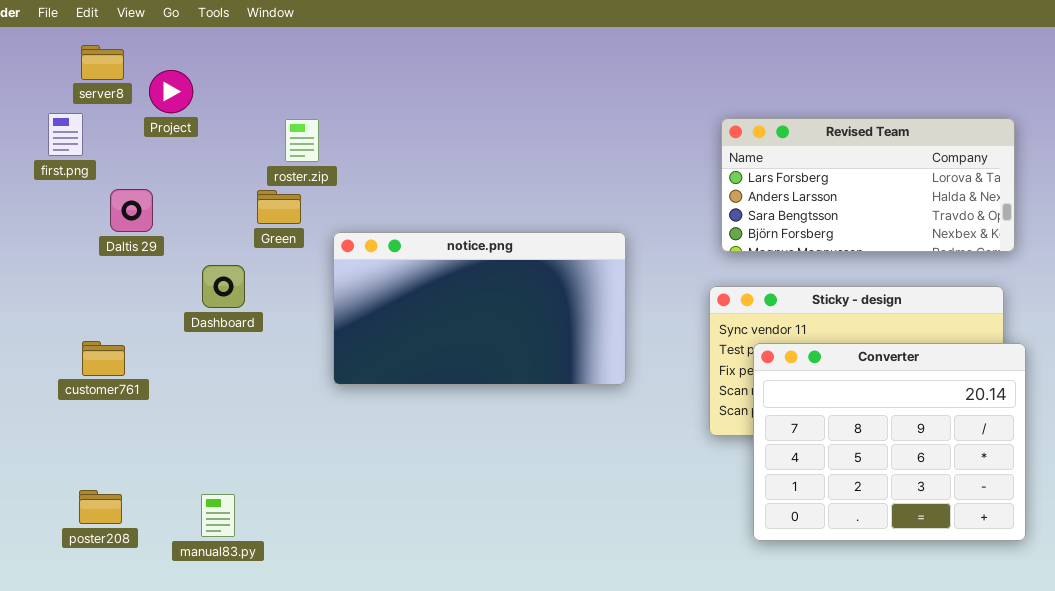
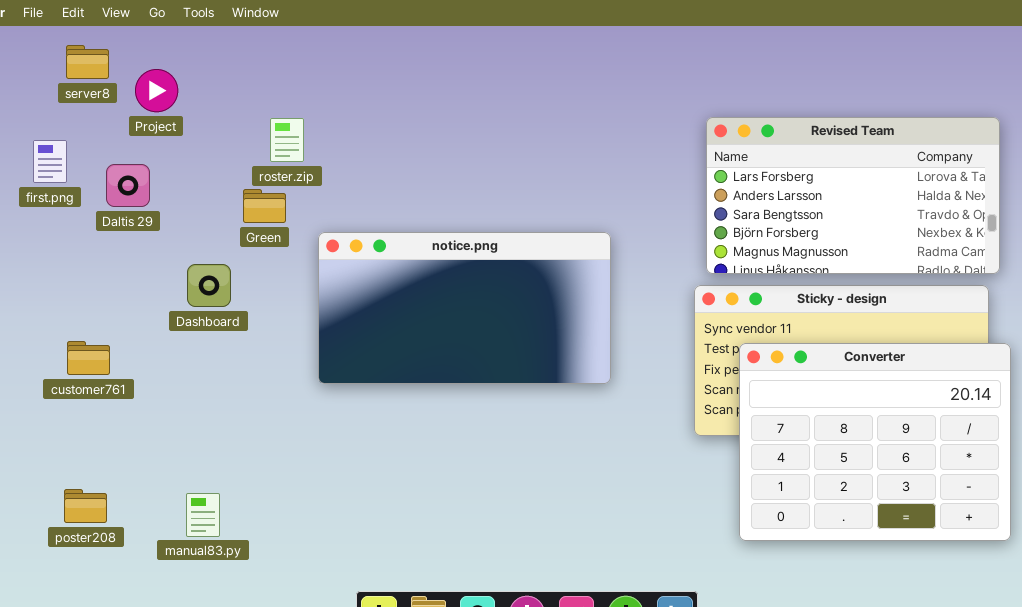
first.png: [48,113,83,156] -> [33,140,67,183], moved
Revised Team: [721,118,1015,252] -> [706,117,1000,274], resized
Daltis 29: [110,189,153,232] -> [106,164,150,207], moved

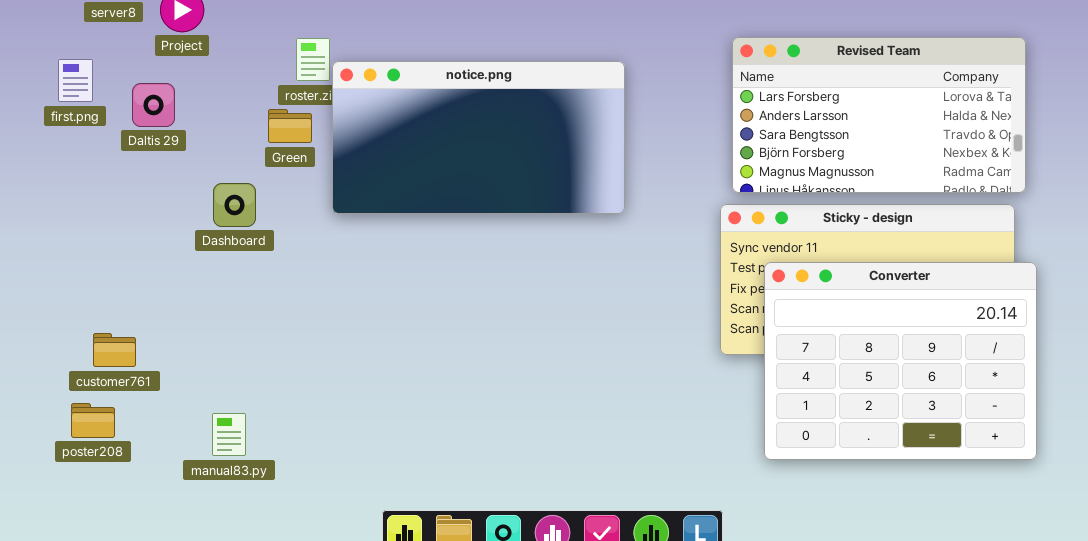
notice.png: [318,232,611,384] -> [332,61,625,214], moved
customer761: [67,341,110,375] -> [93,333,136,367], moved
poster208: [64,489,107,523] -> [71,403,115,438], moved

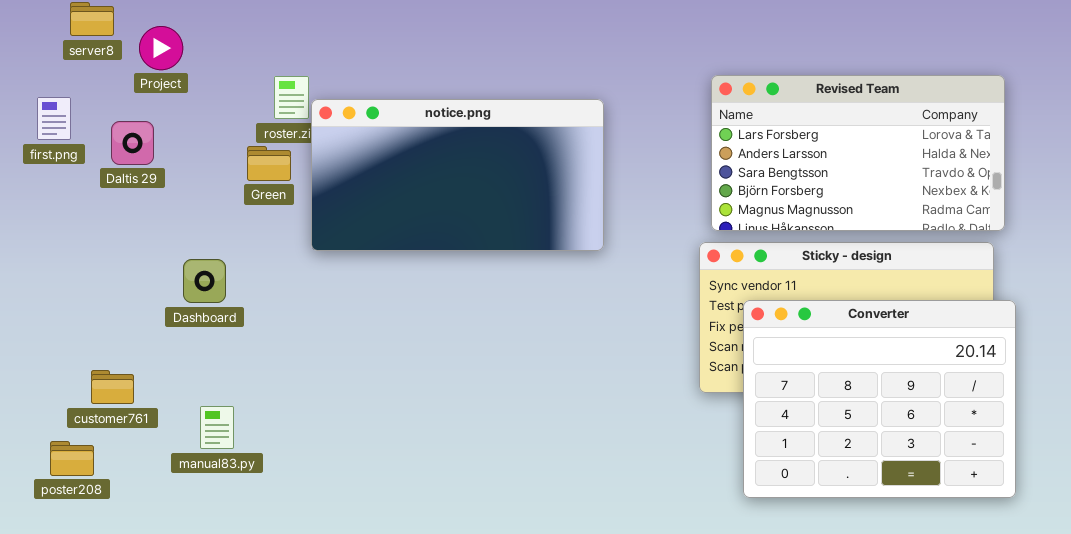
Dashboard: [213,183,256,227] -> [183,259,226,303], moved
customer761: [93,333,136,367] -> [91,370,134,404], moved
manual83.py: [212,413,246,456] -> [200,406,234,449], moved

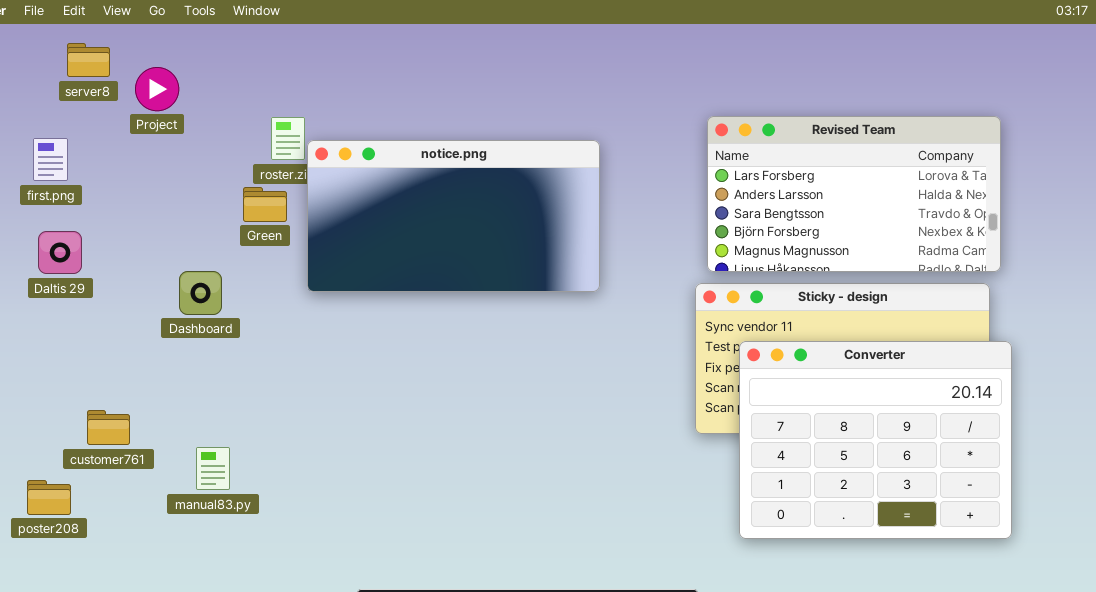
Daltis 29: [111,121,154,165] -> [38,231,82,274], moved
Dashboard: [183,259,226,303] -> [179,271,222,315], moved
poster208: [50,441,94,476] -> [27,480,71,515], moved

